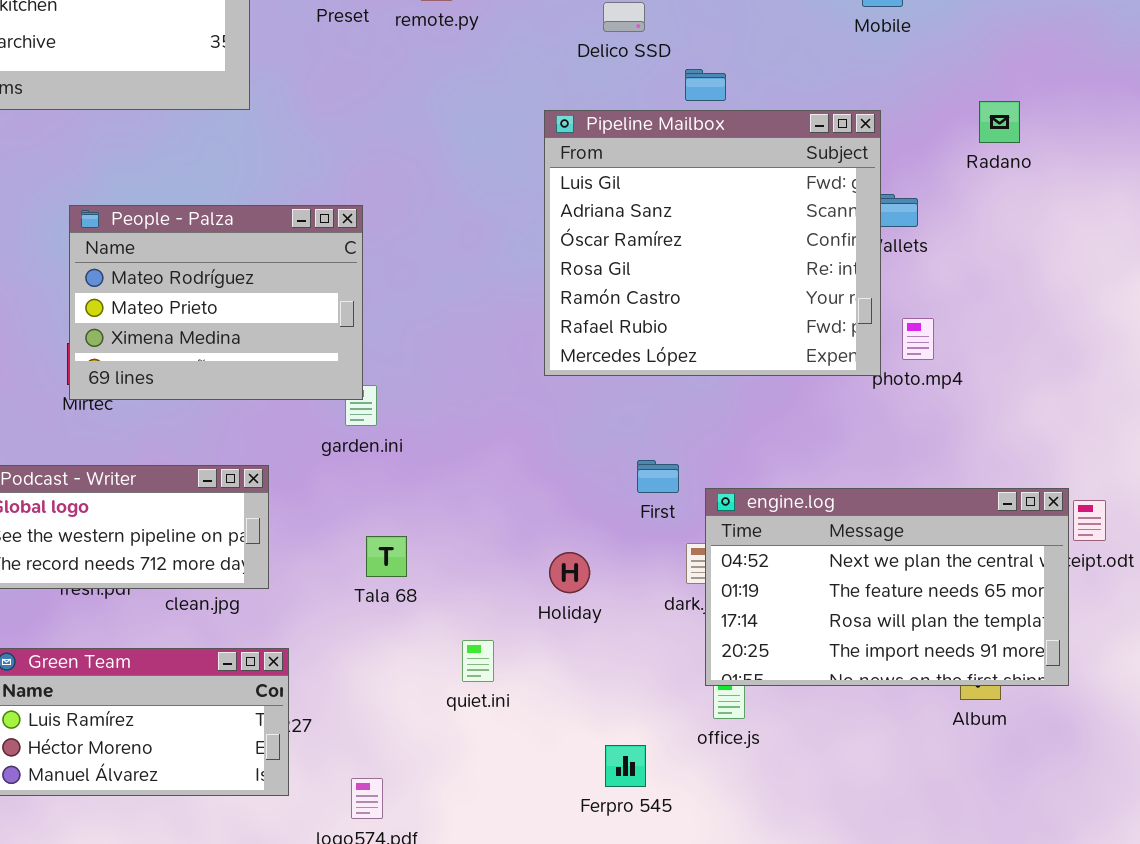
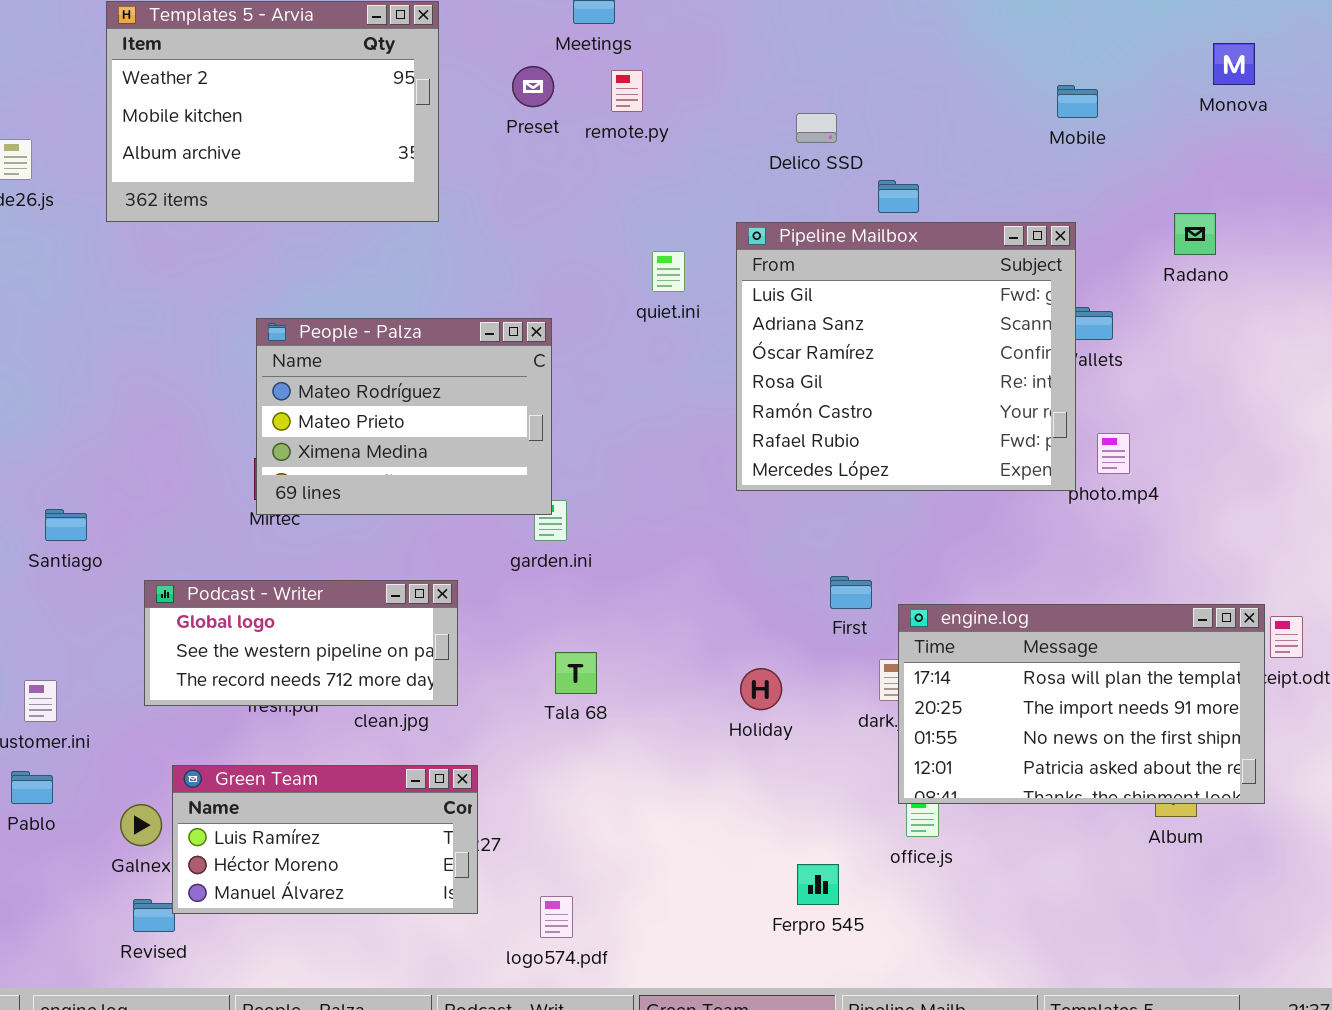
engine.log: [705,488,1069,686] -> [898,604,1265,804], scrolled down 2 rows
quiet.ini: [462,640,494,682] -> [652,251,685,292], moved

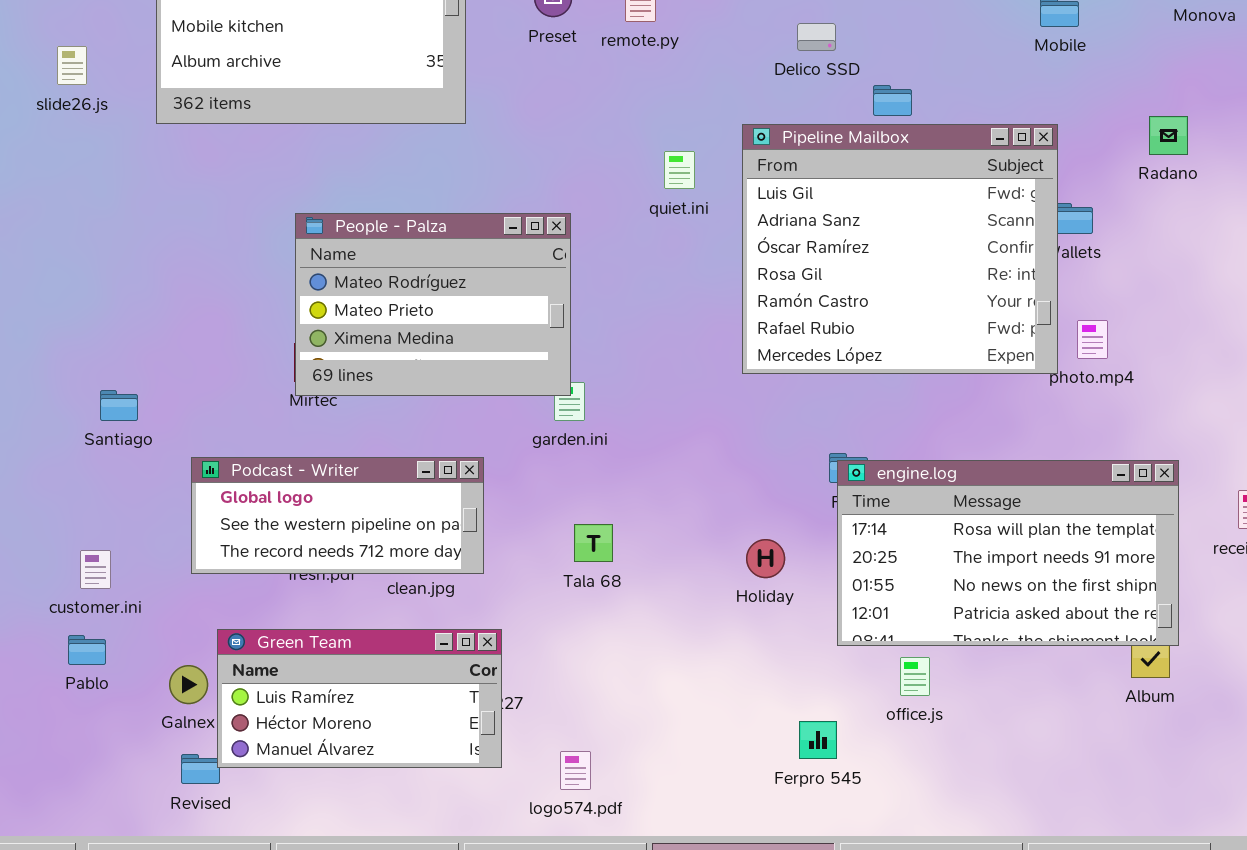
engine.log: [898,604,1265,804] -> [837,460,1179,646], moved

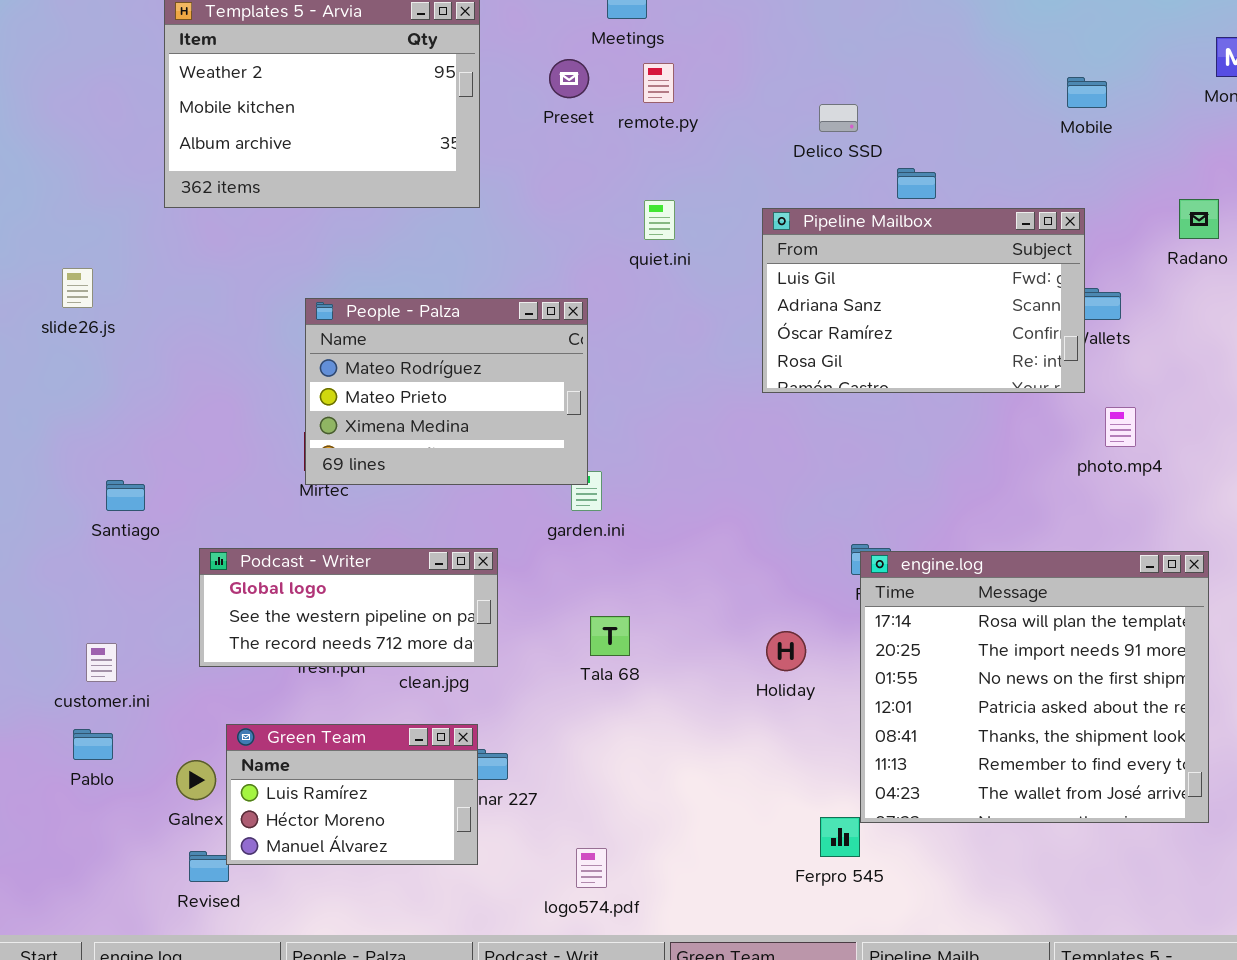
slide26.js: [57,46,87,85] -> [62,268,93,308], moved
Pipeline Mailbox: [742,124,1058,374] -> [762,208,1085,393], resized
quiet.ini: [664,151,695,189] -> [644,200,675,240], moved
engine.log: [837,460,1179,646] -> [860,551,1209,823], resized
Green Team: [217,629,502,768] -> [226,724,478,865], resized

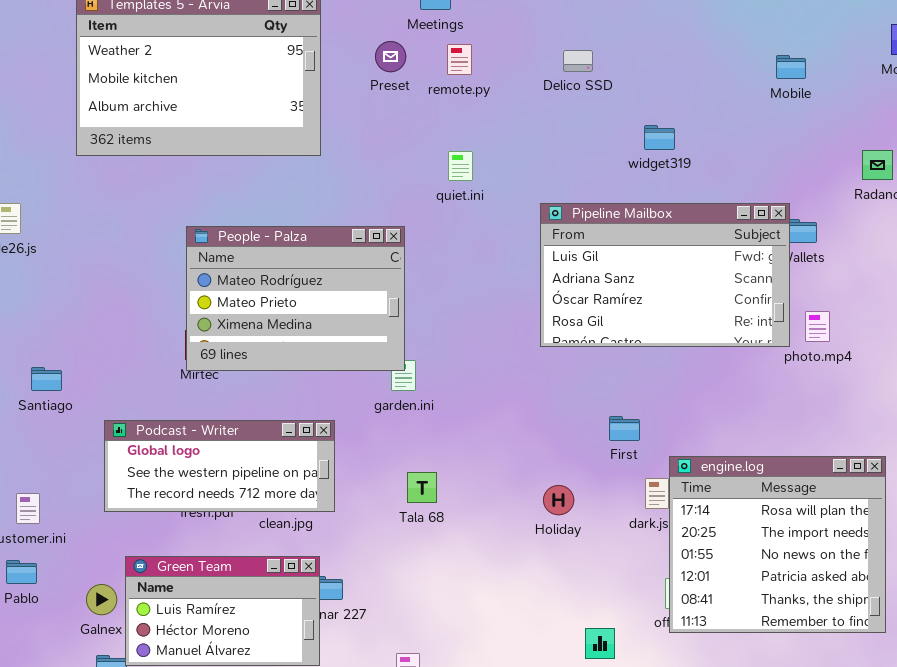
Delico SSD: [819,104,858,132] -> [563,50,593,72], moved
Pipeline Mailbox: [762,208,1085,393] -> [540,203,790,347], moved
engine.log: [860,551,1209,823] -> [669,456,886,633], resized

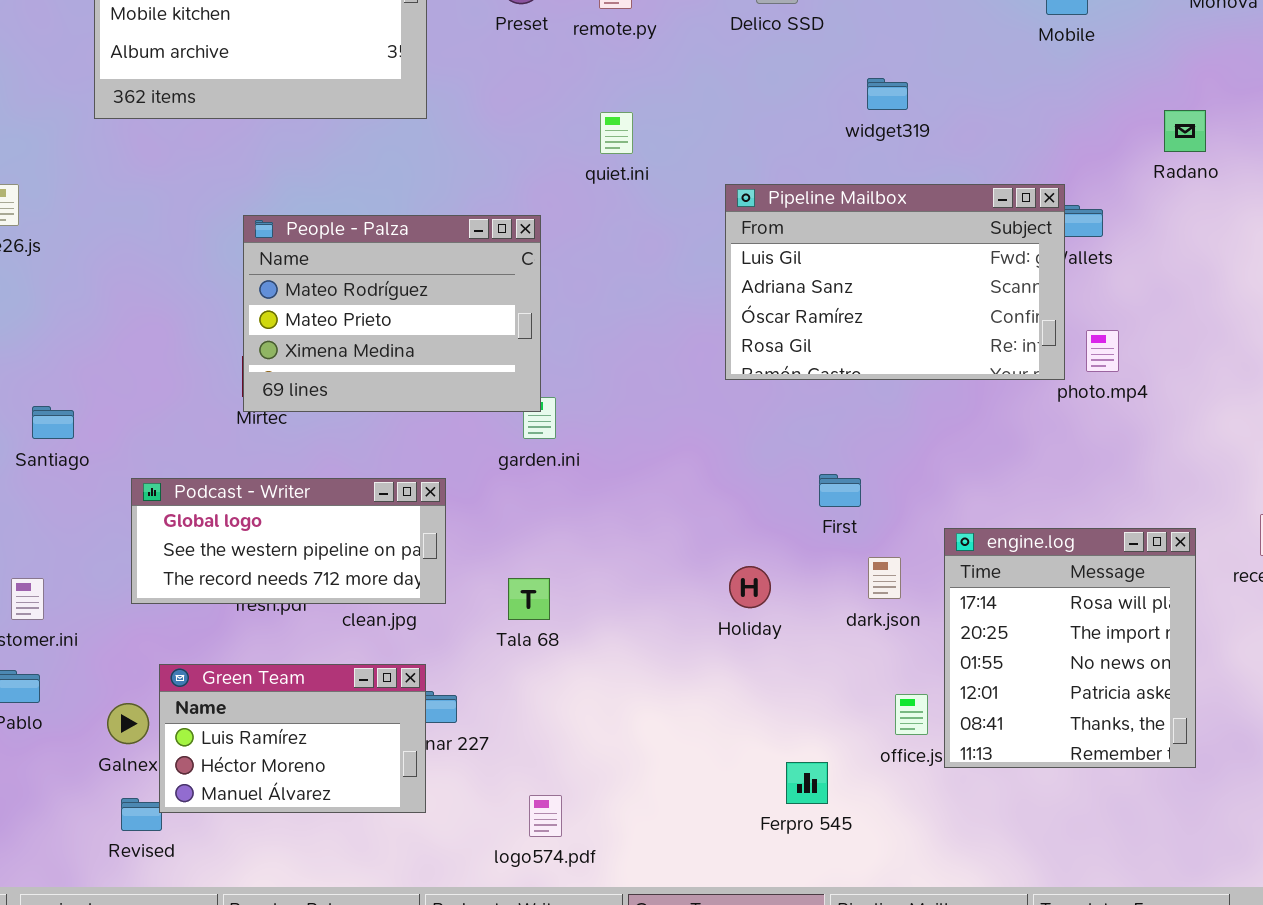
engine.log: [669,456,886,633] -> [944,528,1196,768], resized
Tala 68: [407,472,437,503] -> [508,578,550,620], moved

